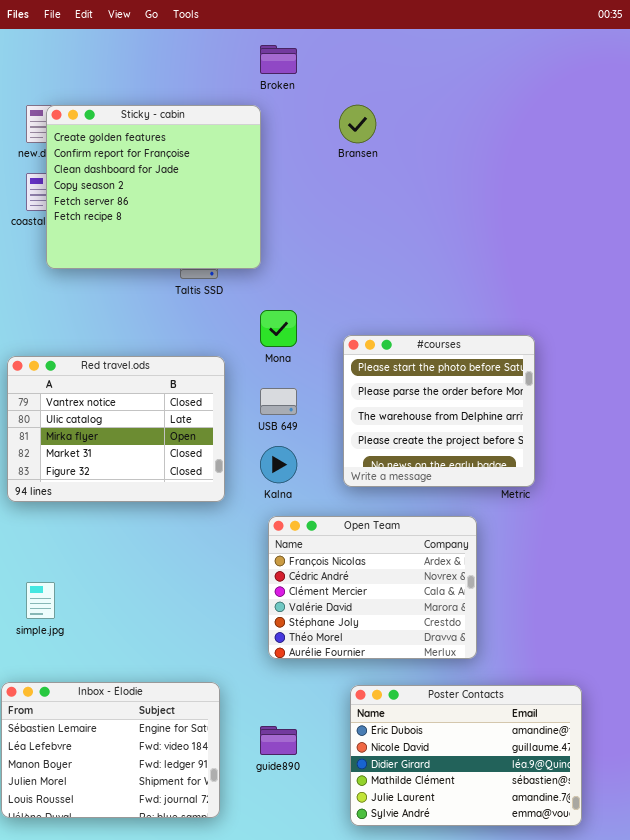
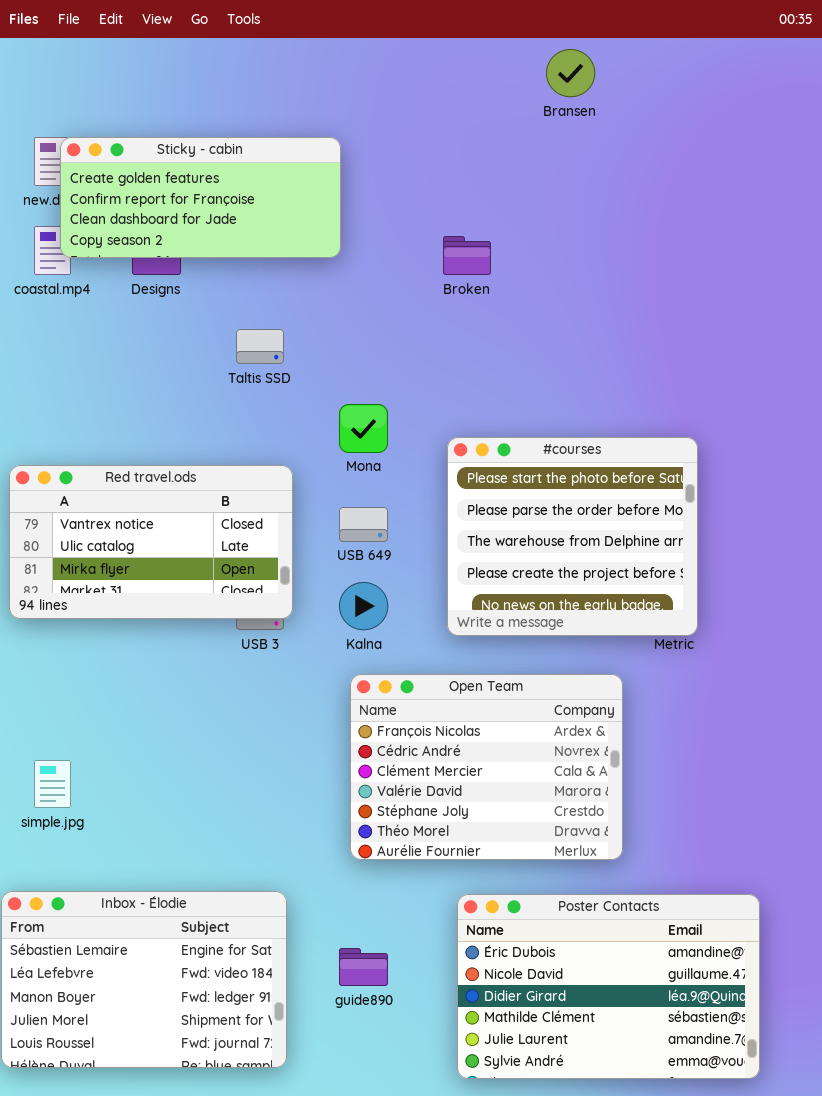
Broken: [260,45,297,74] -> [443,236,491,275], moved
Sticky - cabin: [46,105,261,269] -> [60,137,341,258], resized
Bransen: [339,105,376,143] -> [546,49,595,97], moved
Red travel.ods: [7,356,225,502] -> [9,465,293,619], resized

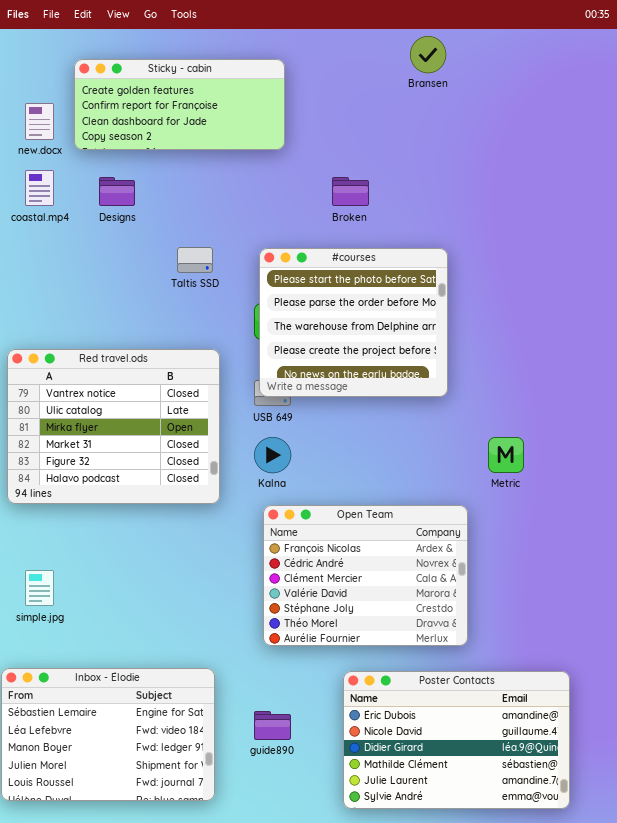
Sticky - cabin: [60,137,341,258] -> [74,59,285,150], moved
#courses: [447,437,698,636] -> [259,248,448,397], moved
Red travel.ods: [9,465,293,619] -> [7,349,220,504], resized

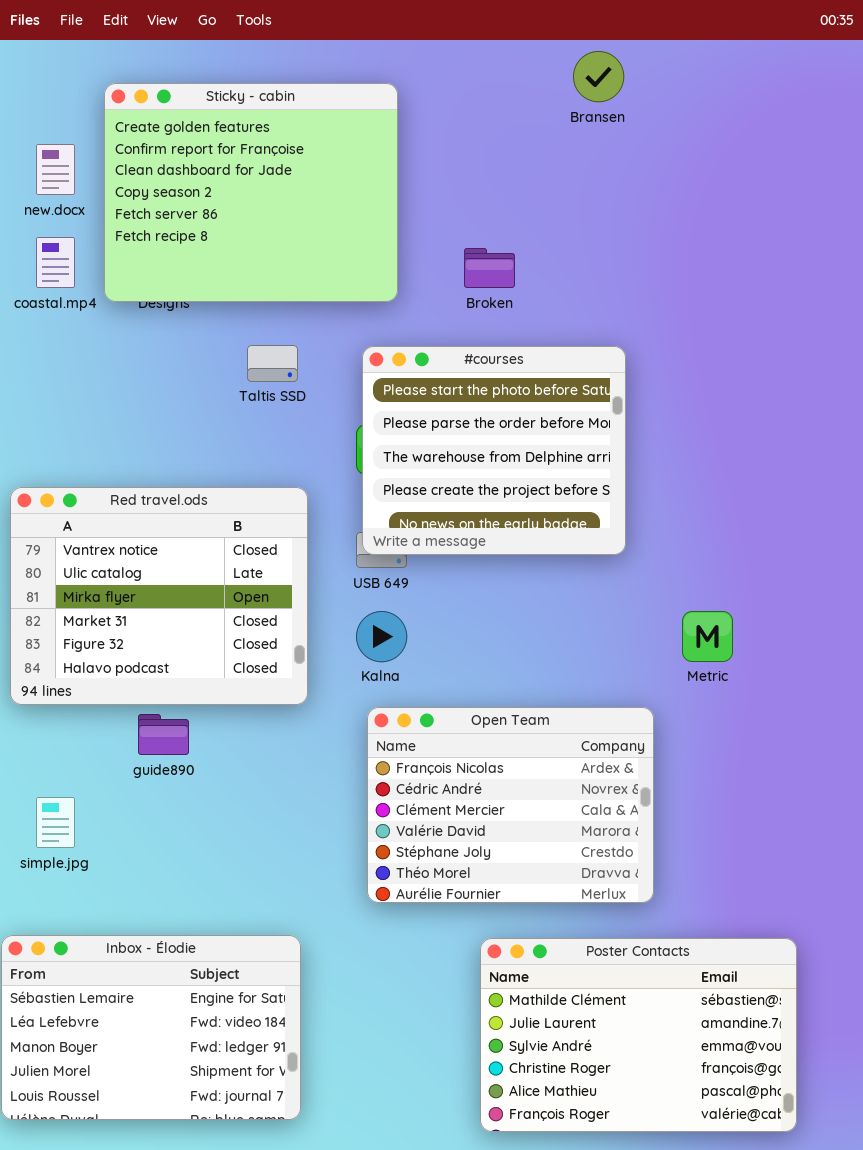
Sticky - cabin: [74,59,285,150] -> [104,83,398,302], resized
Poster Contacts: [343,671,570,809] -> [480,938,797,1132], scrolled down 3 rows
guide890: [254,711,291,740] -> [138,714,189,755], moved

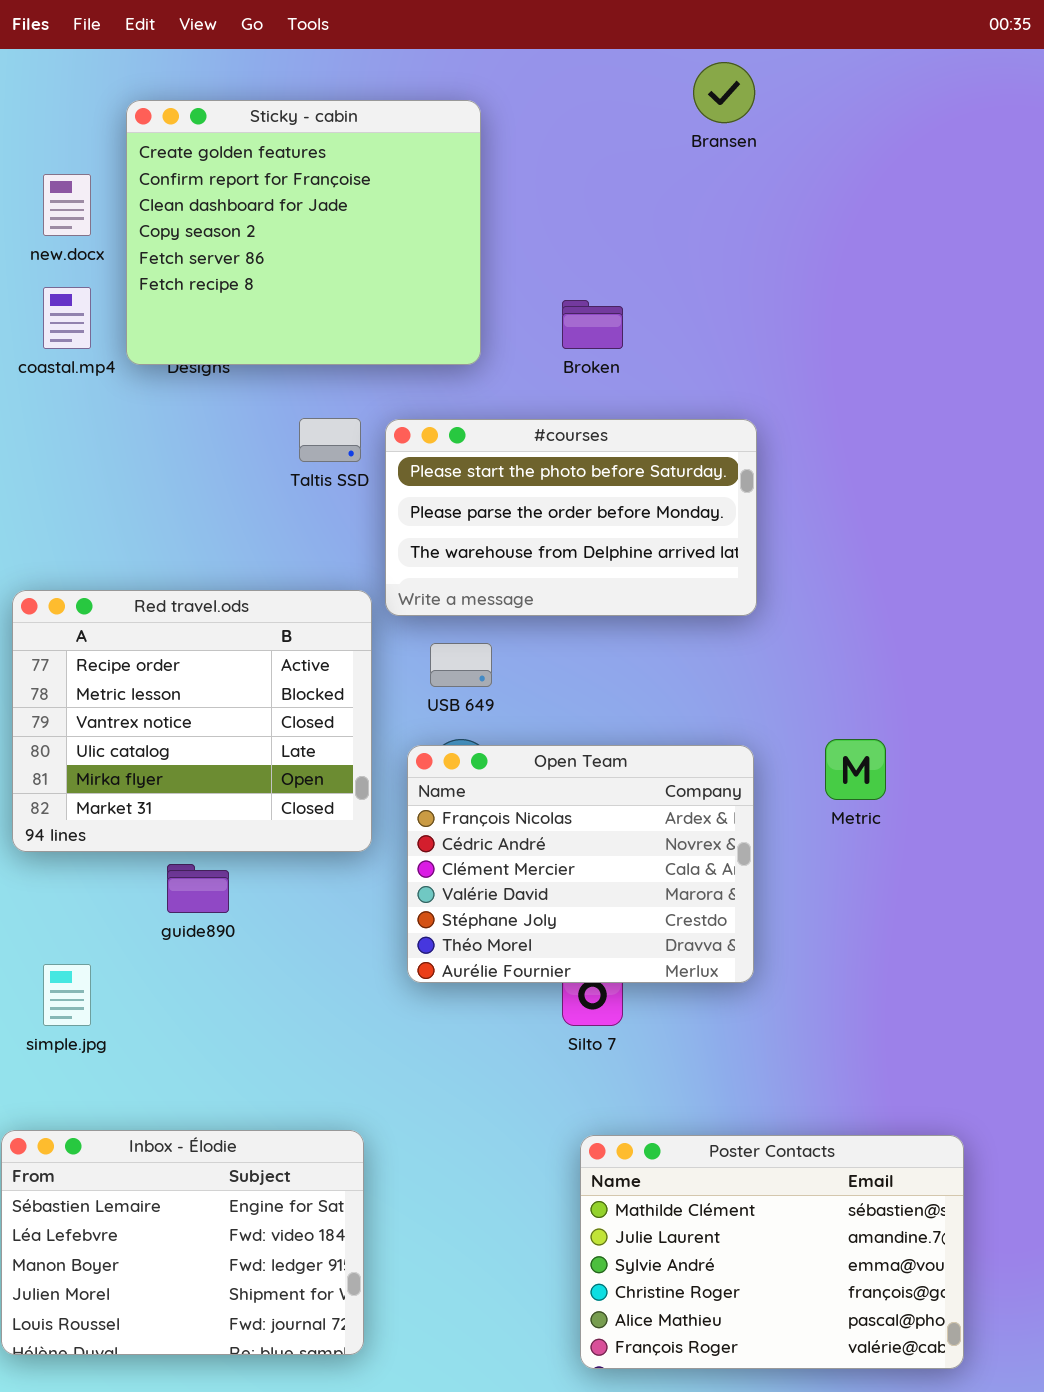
#courses: [362,346,626,555] -> [385,419,757,616], resized
Red travel.ods: [10,487,308,705] -> [12,590,372,852], scrolled up 2 rows
Open Team: [367,707,654,903] -> [407,745,754,983], moved

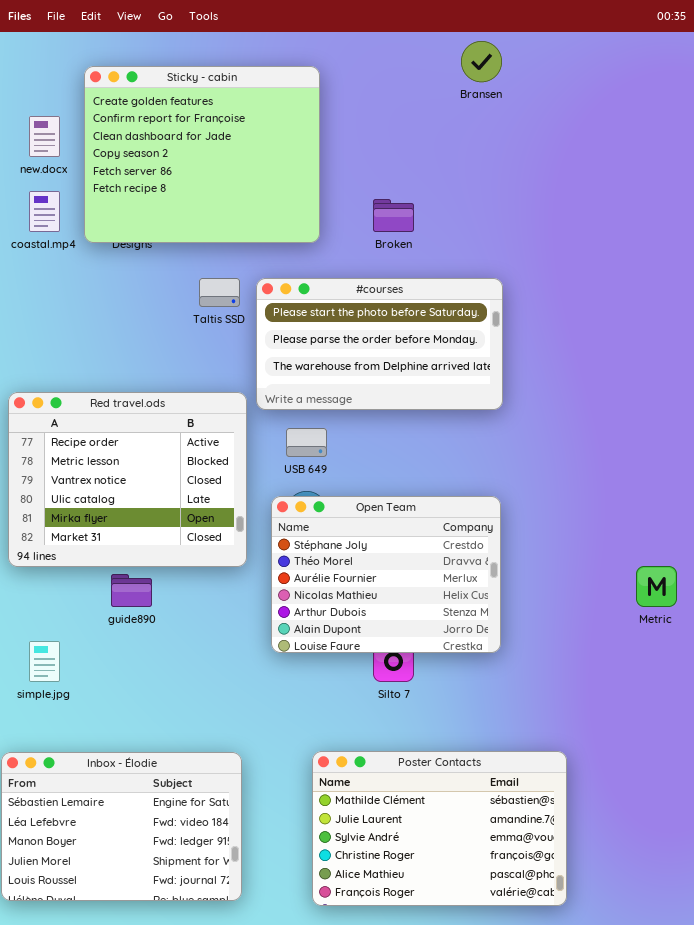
Metric: [825,739,886,800] -> [636,566,677,607], moved
Open Team: [407,745,754,983] -> [271,496,501,653], scrolled down 4 rows
Poster Contacts: [580,1135,964,1369] -> [312,751,567,906], moved

